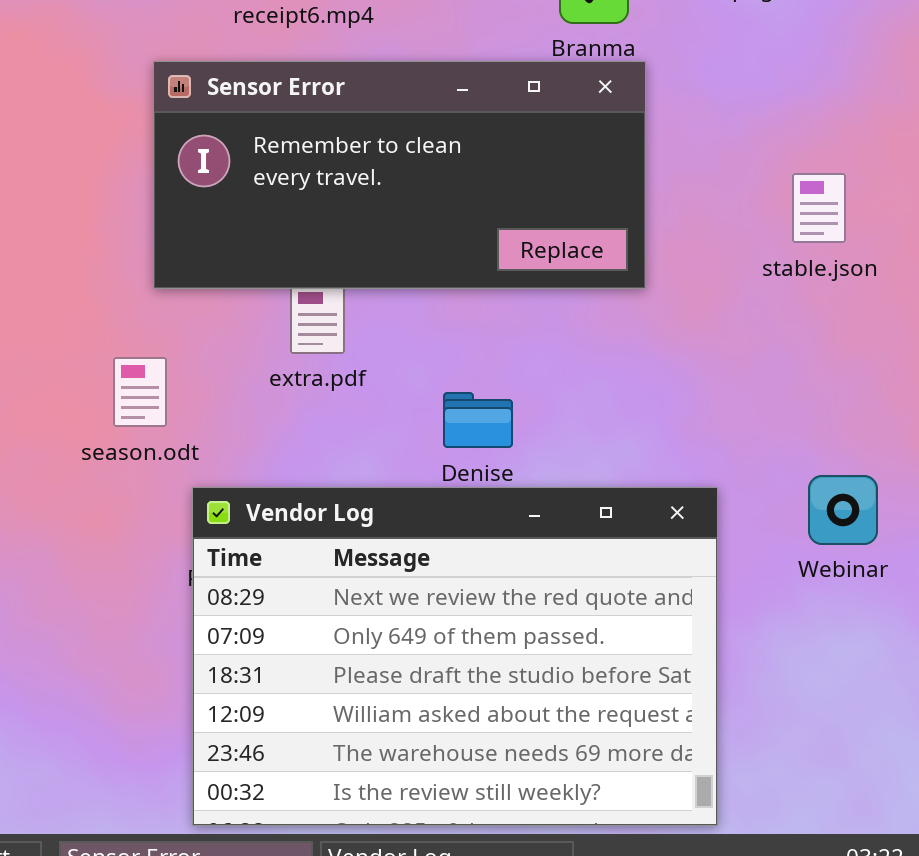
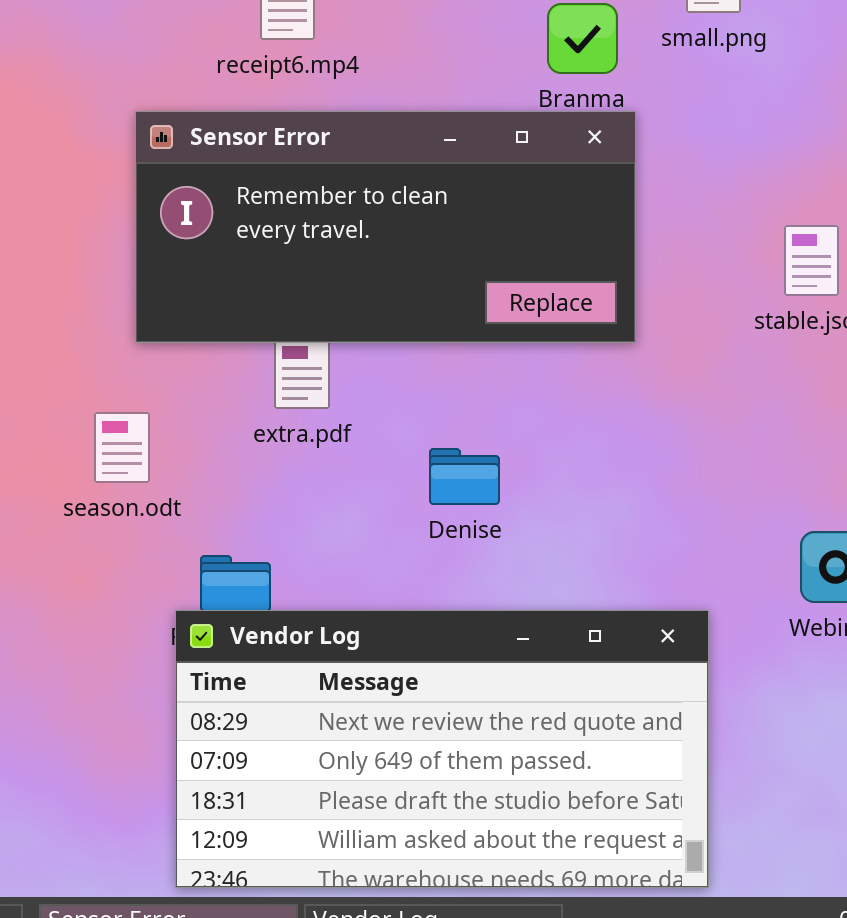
Vendor Log: [192,487,718,826] -> [175,610,709,888], resized

